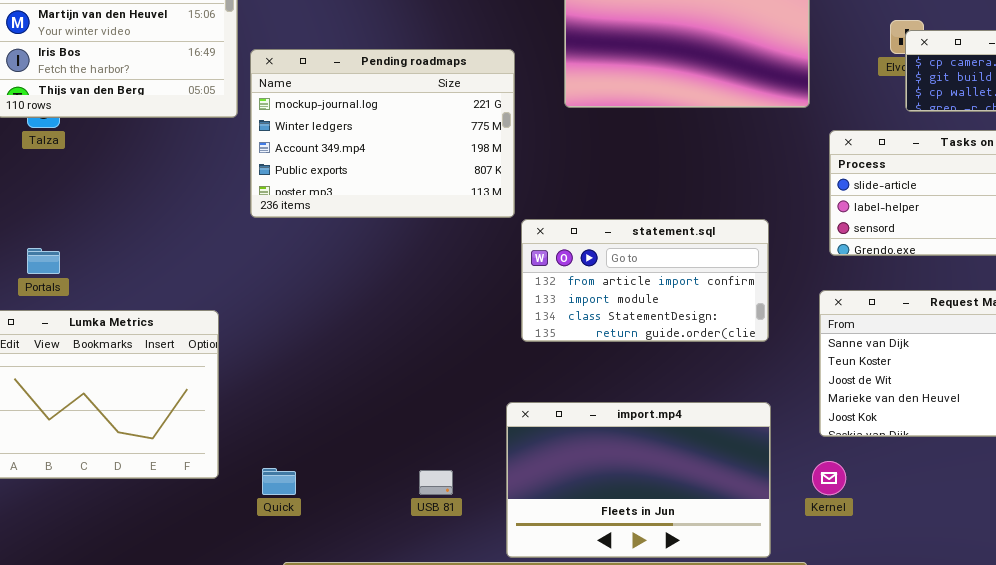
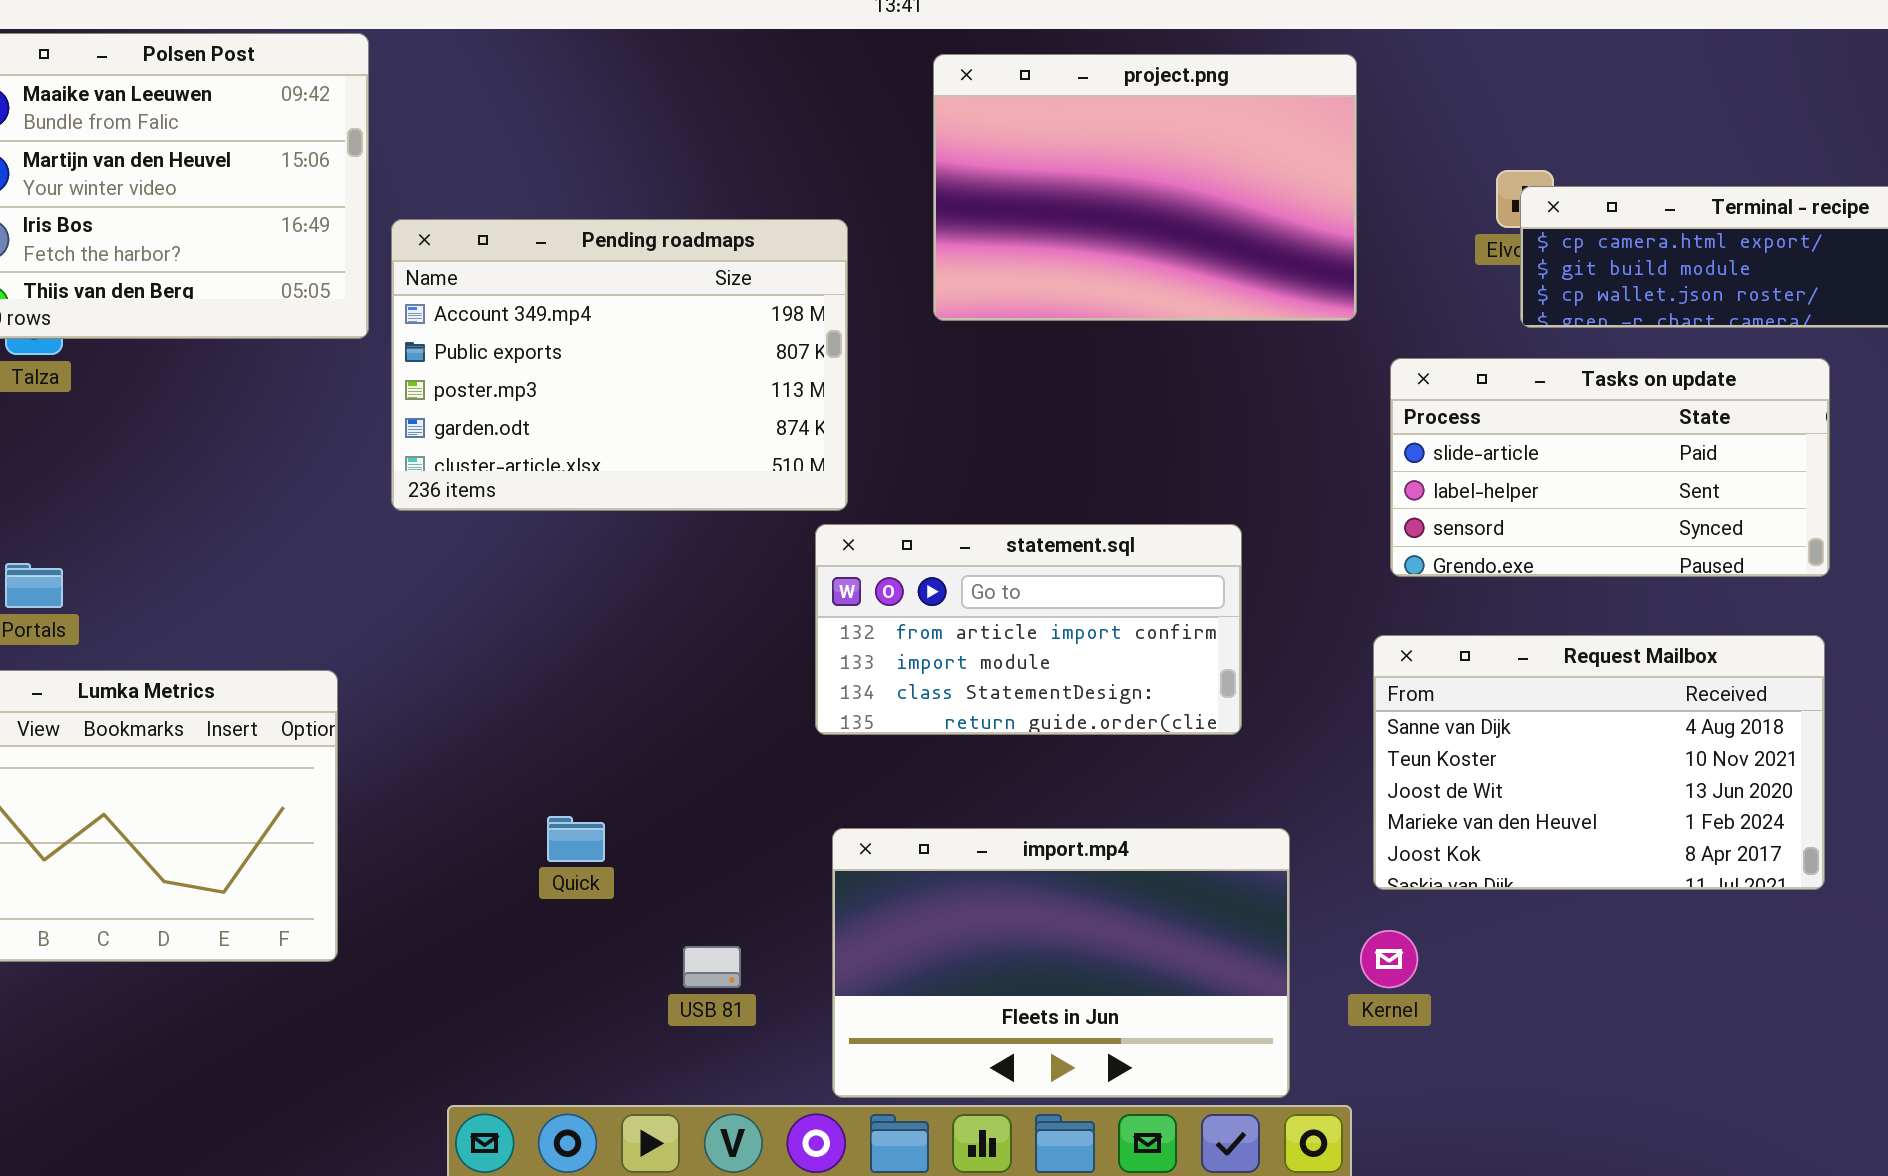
Pending roadmaps: [250,49,515,218] -> [391,219,848,511], scrolled down 2 rows
statement.sql: [521,219,769,342] -> [815,524,1242,735], moved
Quick: [262,468,296,495] -> [547,816,605,862], moved

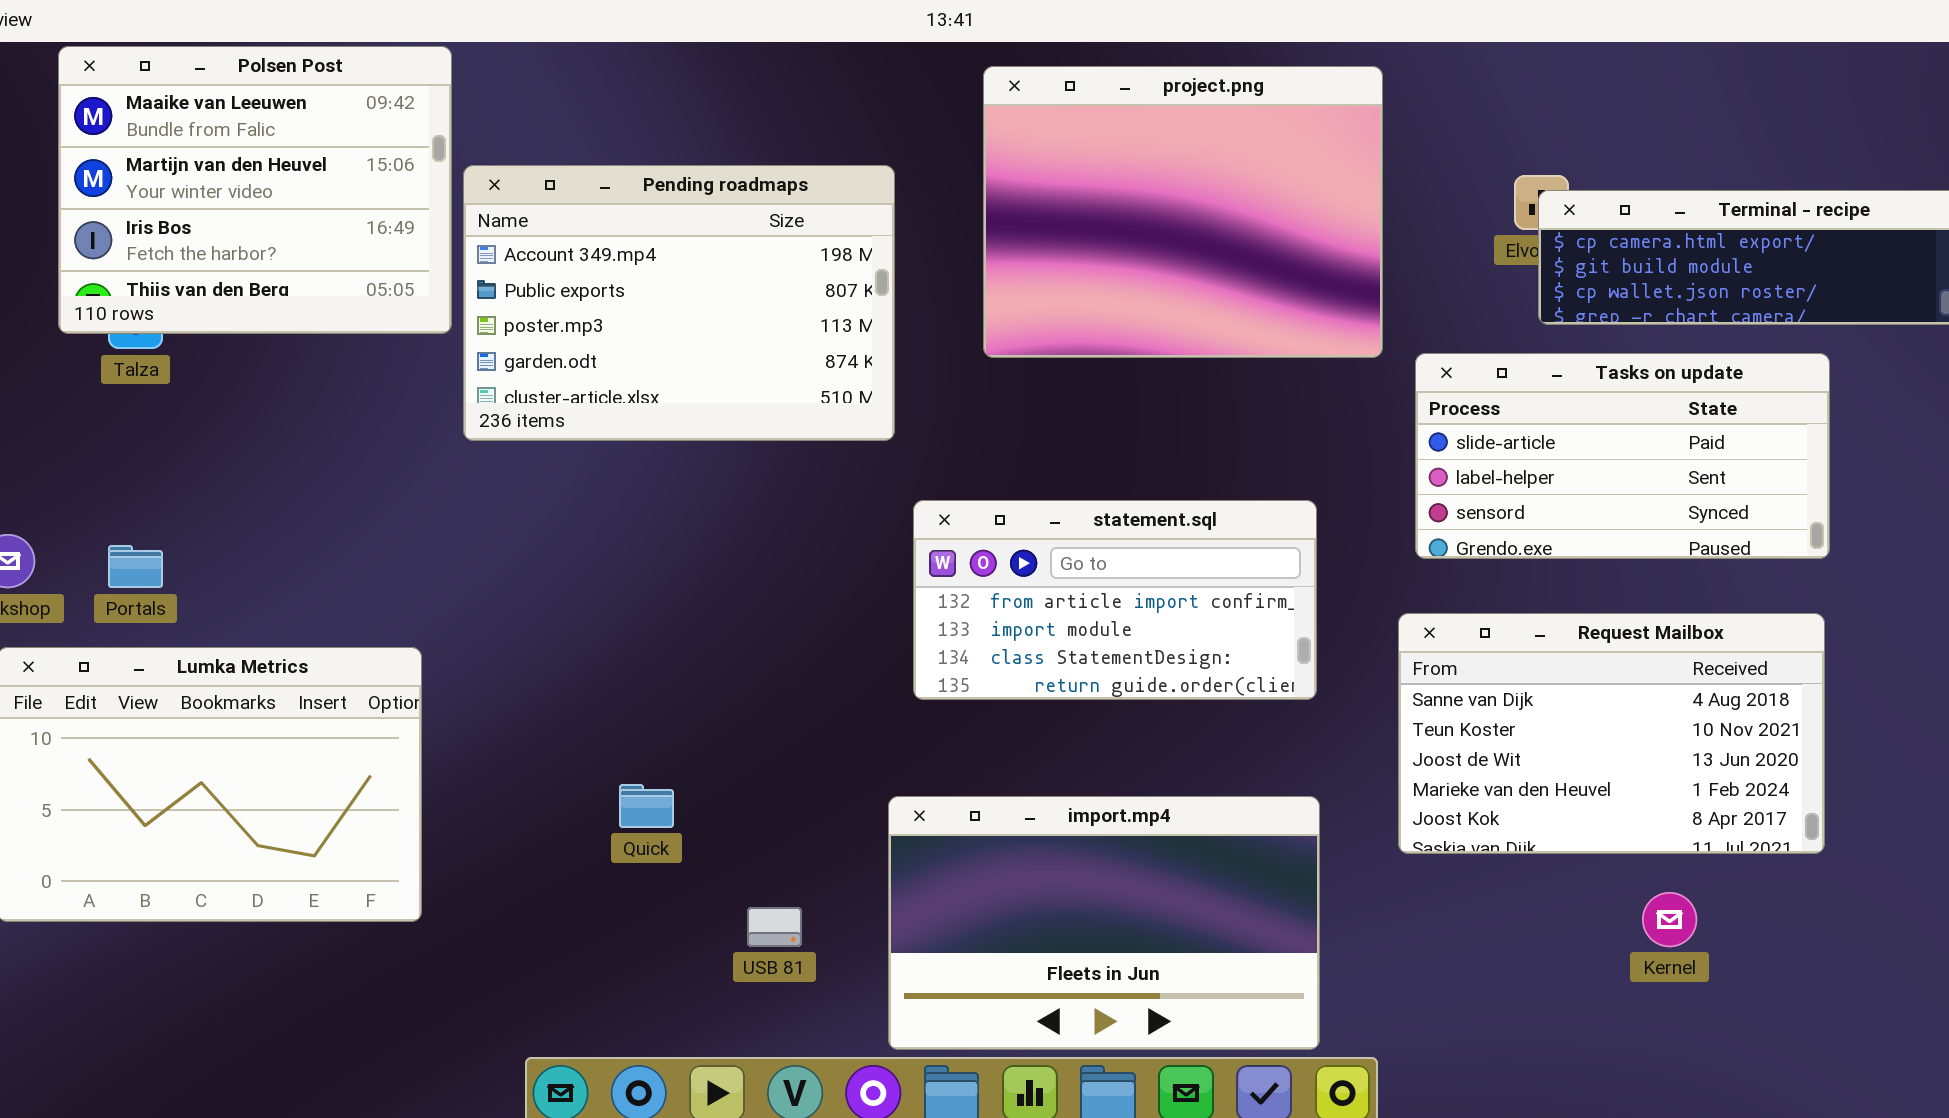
project.png: [933,54,1357,321] -> [983,66,1383,358], resized
Pending roadmaps: [391,219,848,511] -> [463,165,895,441], moved
statement.sql: [815,524,1242,735] -> [913,500,1317,700], moved
Kernel: [1360,930,1418,988] -> [1642,892,1697,947], moved

